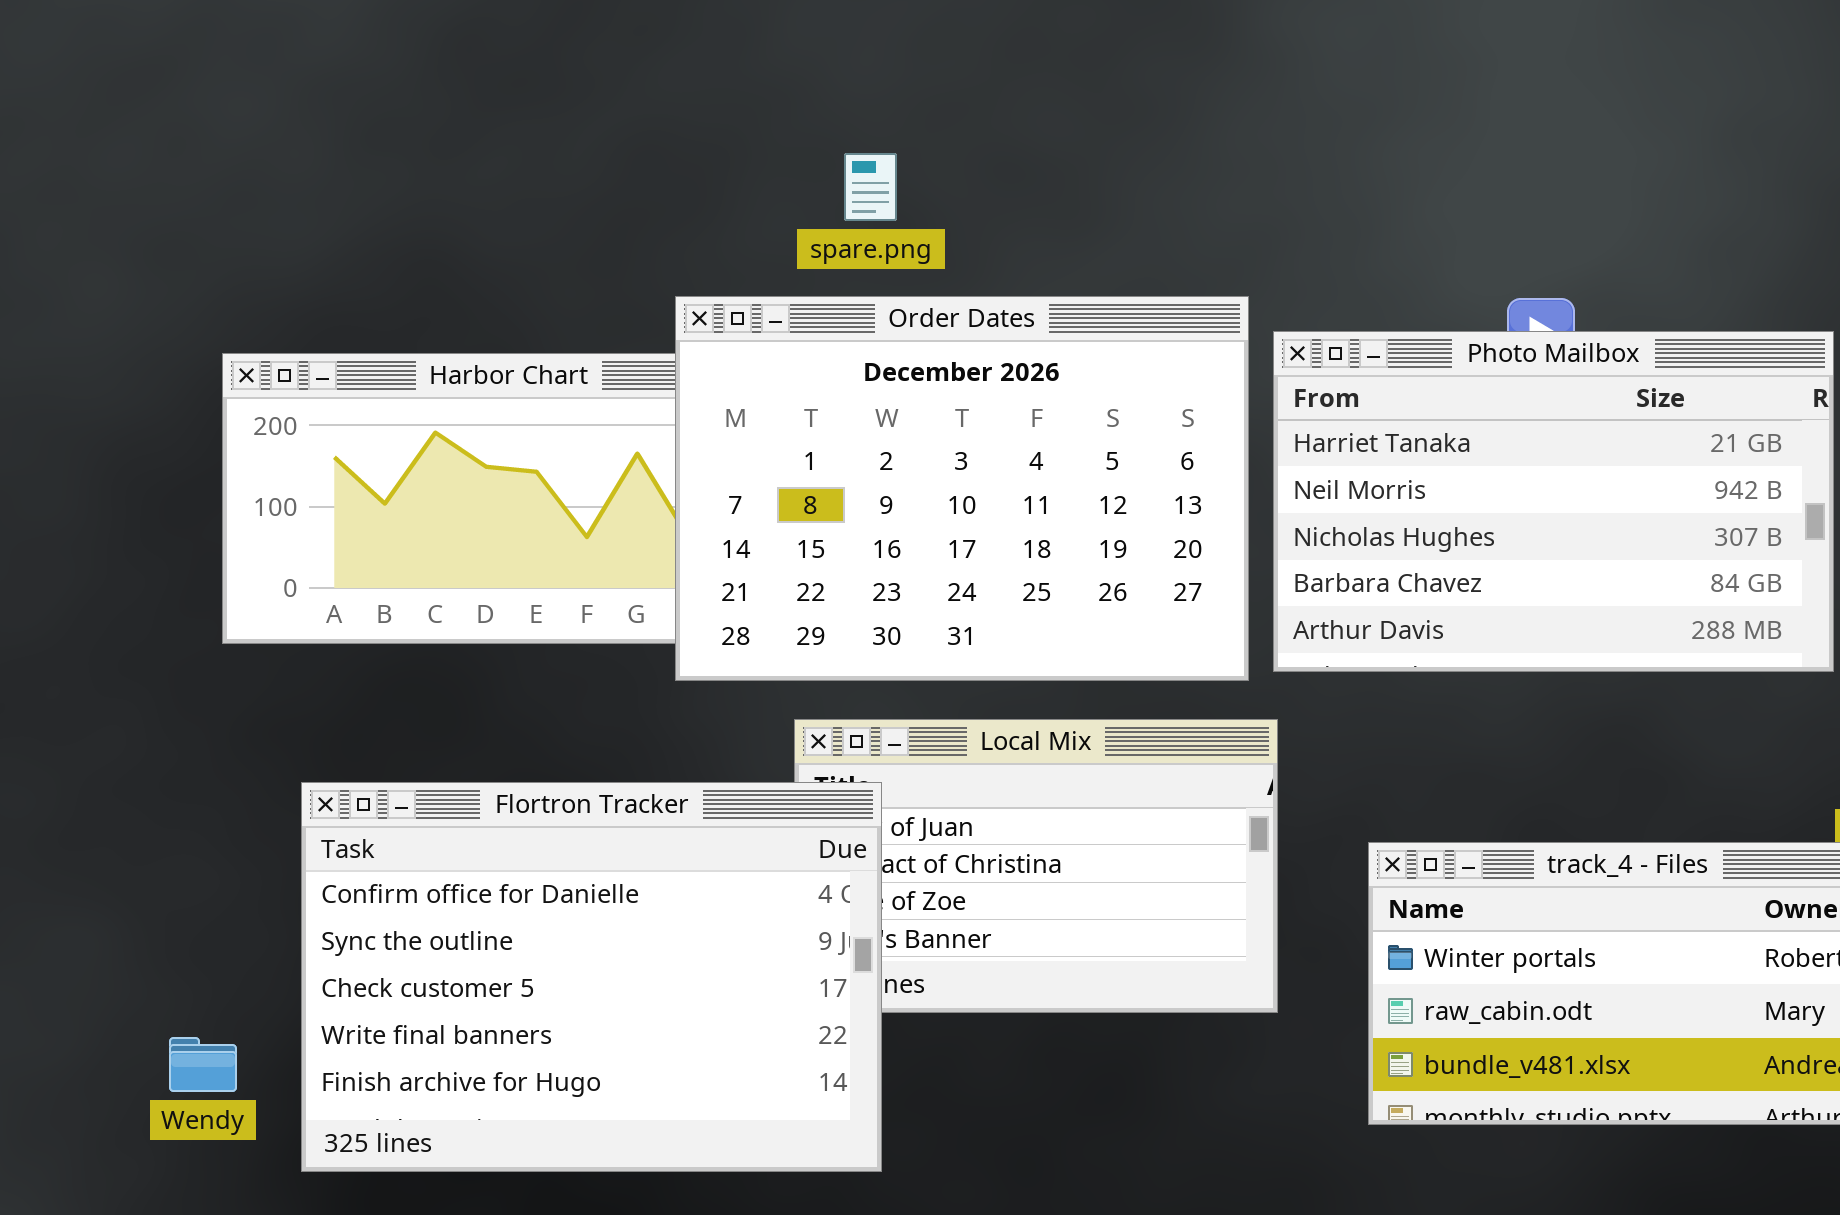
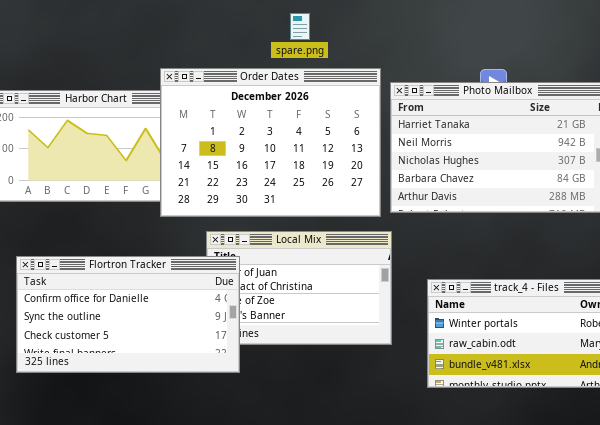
spare.png: [844,153,897,221] -> [290,13,310,40], moved
Flortron Tracker: [301,782,882,1172] -> [16,256,240,373], resized

